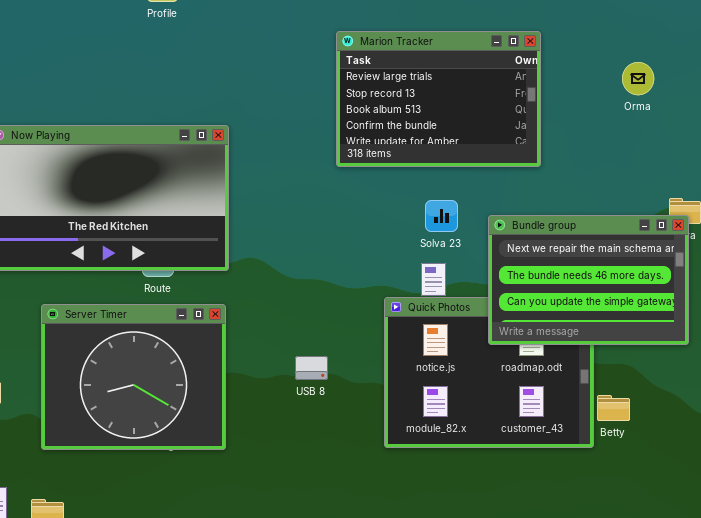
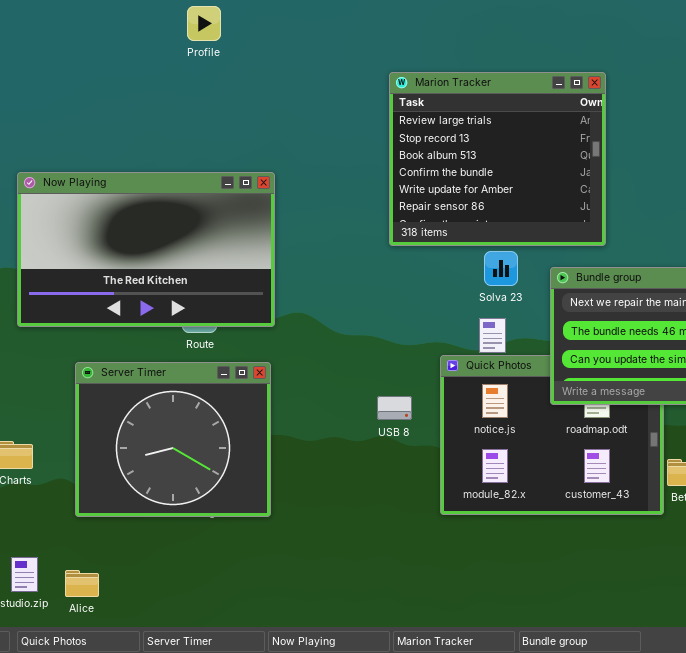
Marion Tracker: [336,31,541,167] -> [389,72,606,246], resized
USB 8: [295,356,328,380] -> [377,396,412,420], moved

